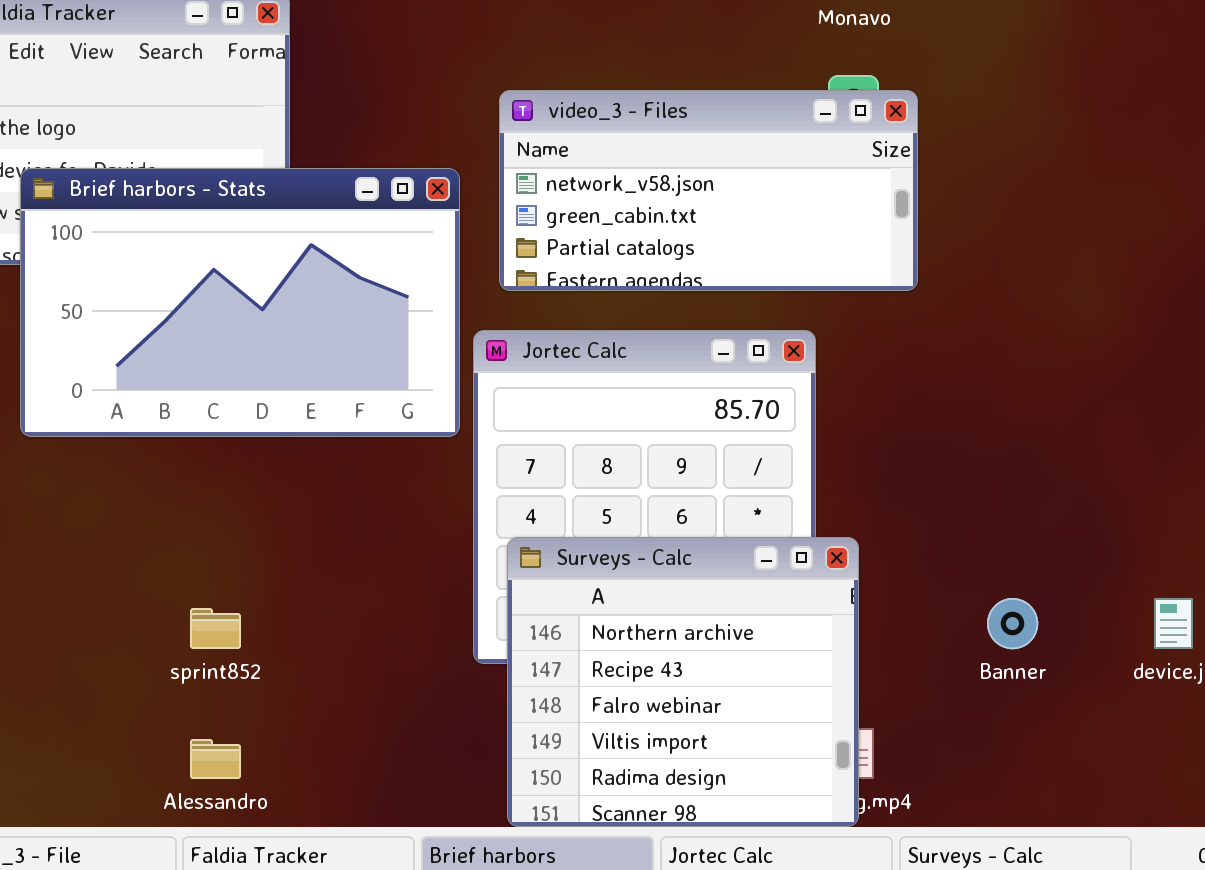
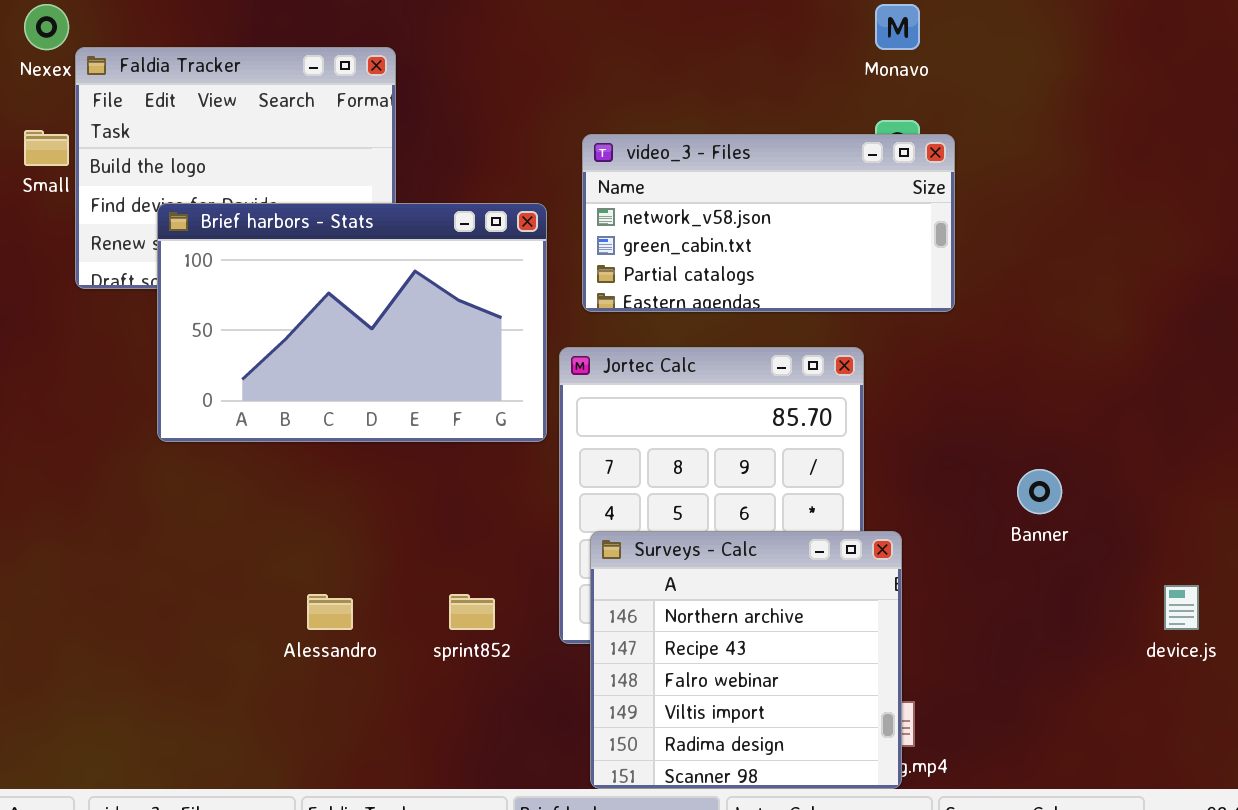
Banner: [987,598,1038,649] -> [1017,469,1062,514], moved
sprint852: [190,608,241,649] -> [449,594,495,630], moved
Alessandro: [190,739,241,779] -> [307,594,353,630], moved

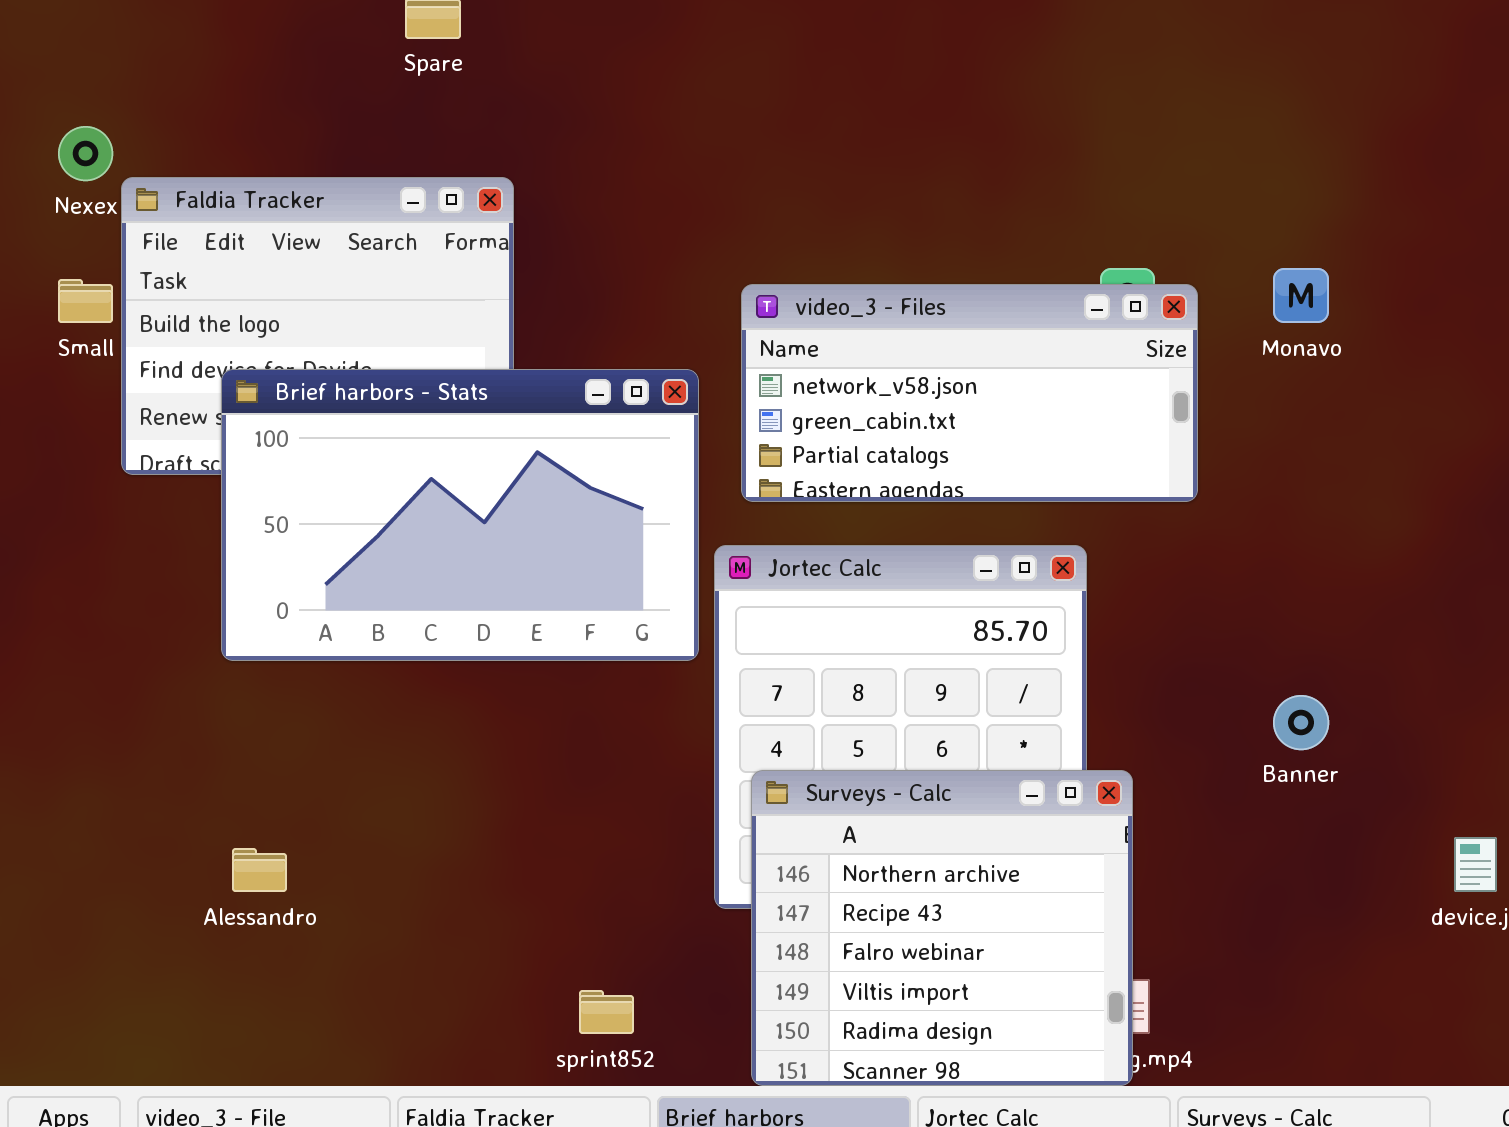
Monavo: [875,4,920,50] -> [1273,268,1329,323], moved
Alessandro: [307,594,353,630] -> [232,848,287,892], moved
sprint852: [449,594,495,630] -> [579,990,634,1034], moved

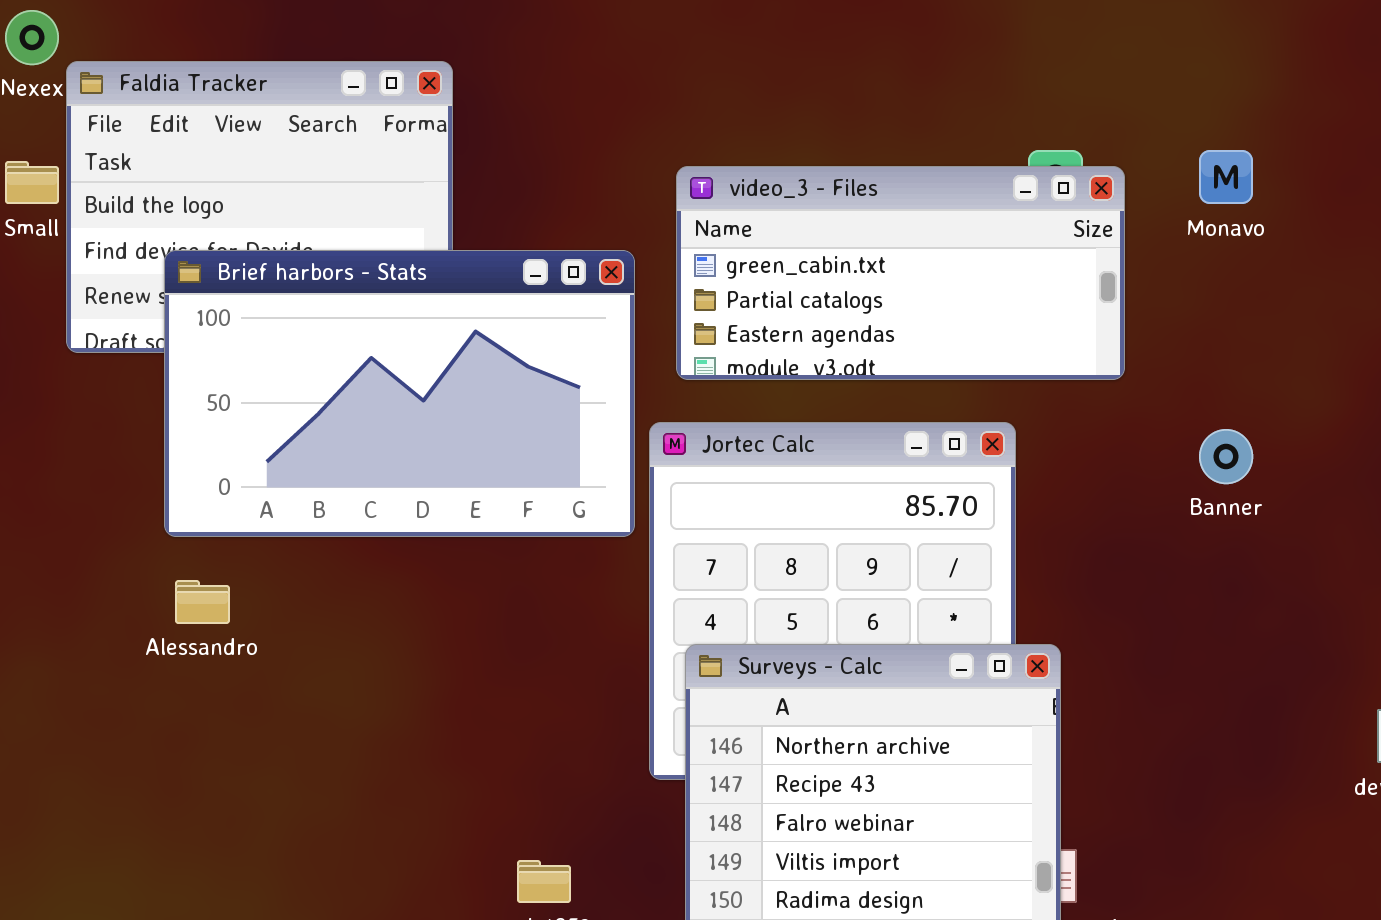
video_3 - Files: [741,284,1198,502] -> [676,166,1125,380], scrolled down 1 row
Banner: [1273,695,1329,750] -> [1199,429,1253,484], moved
Alessandro: [232,848,287,892] -> [175,580,230,624], moved

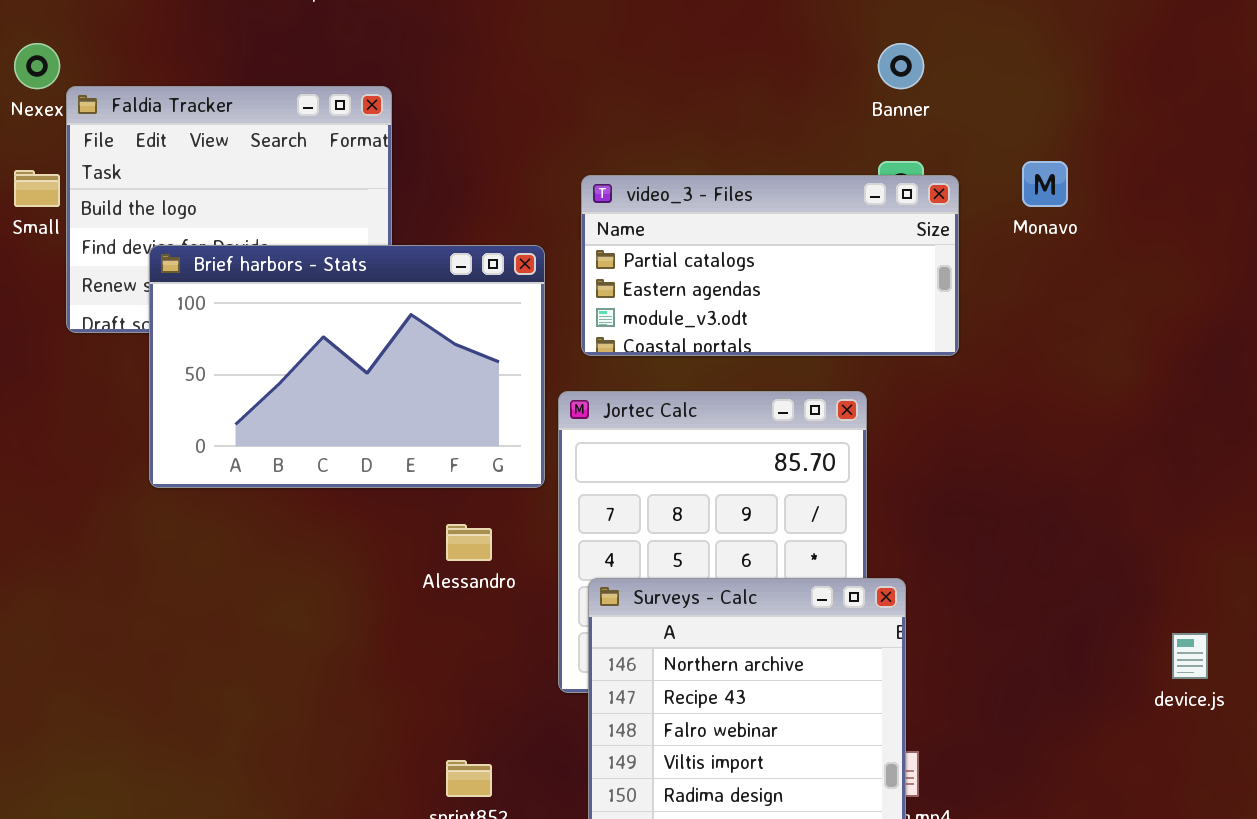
video_3 - Files: [676,166,1125,380] -> [581,175,959,356], scrolled down 1 row
Banner: [1199,429,1253,484] -> [878,43,924,89], moved
Alessandro: [175,580,230,624] -> [446,524,492,561], moved

